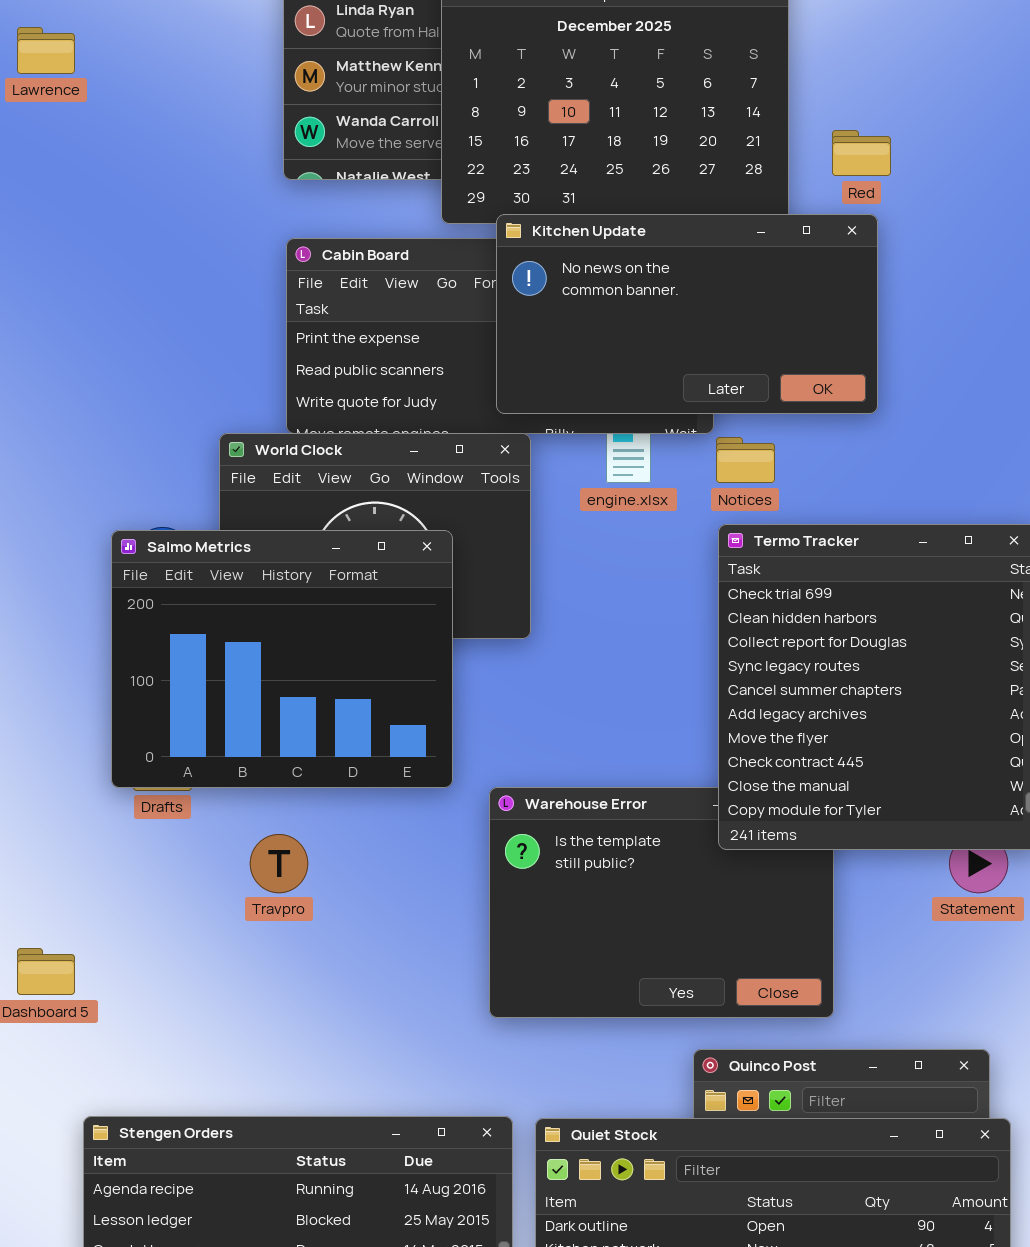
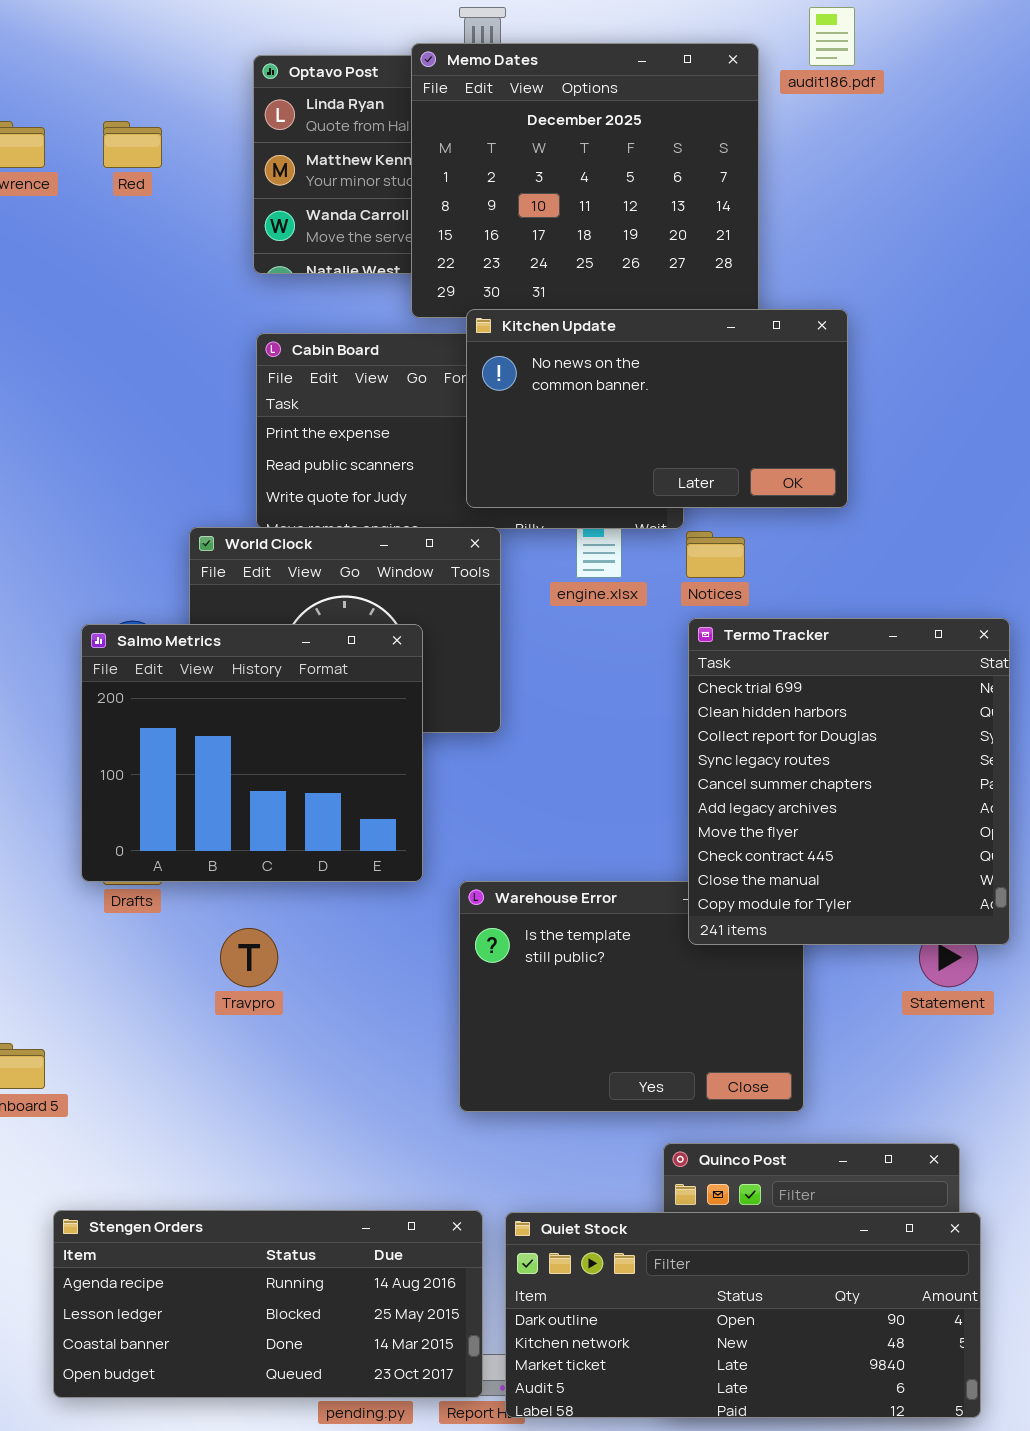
Red: [832,130,891,176] -> [103,121,162,168], moved

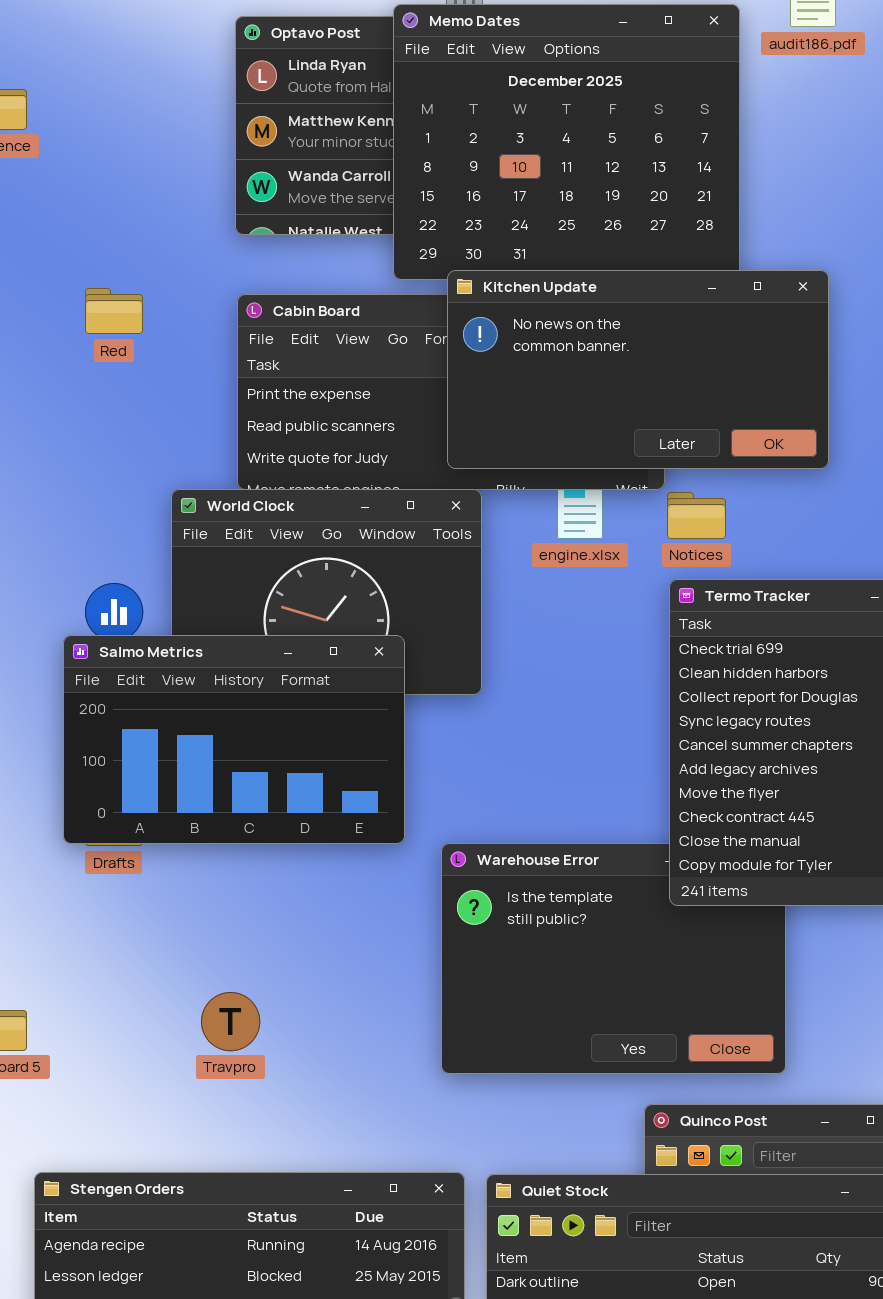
Red: [103,121,162,168] -> [85,288,143,334], moved
Salmo Metrics: [81,624,423,882] -> [63,635,405,844], resized
Travpro: [220,928,278,987] -> [201,992,260,1051], moved

